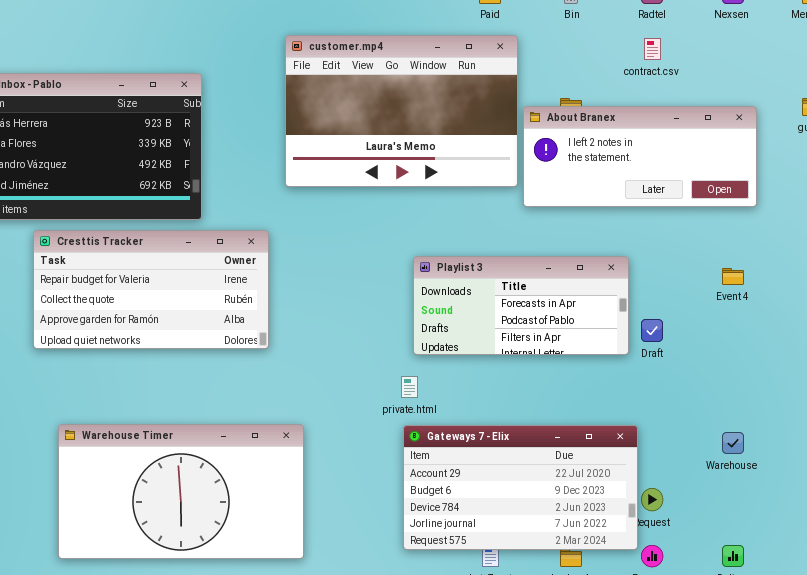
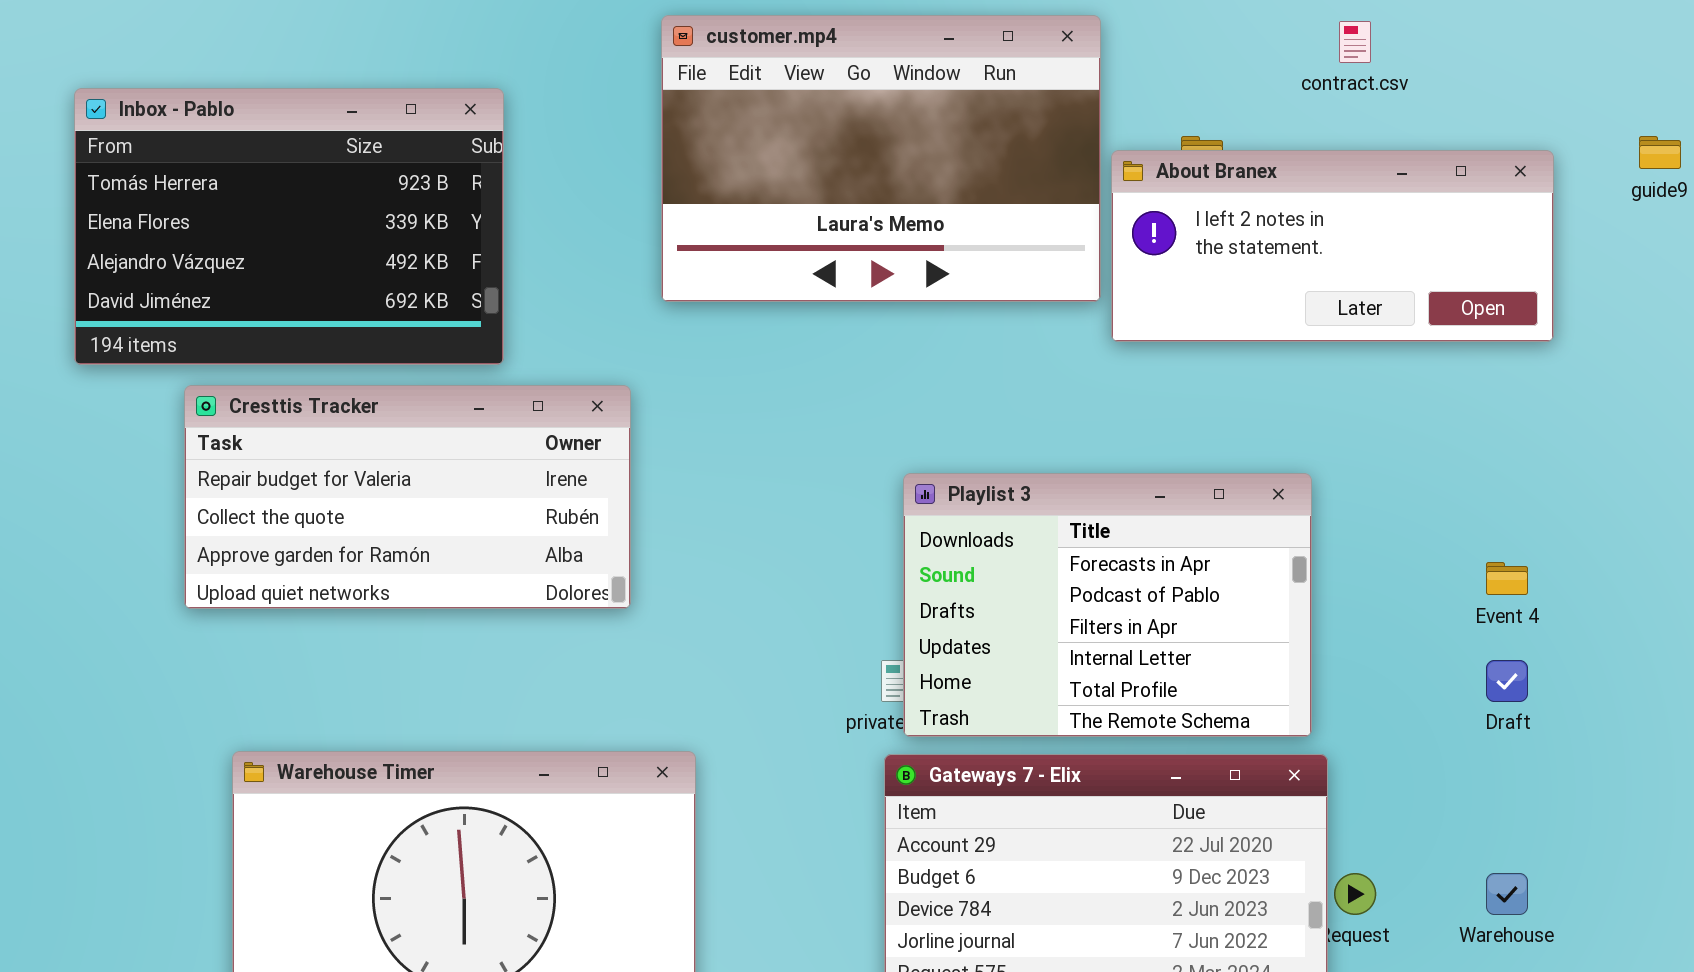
Playlist 3: [413,256,629,355] -> [903,473,1312,737], moved, resized
Event 4: [722,268,744,285] -> [1486,562,1528,595], moved
Draft: [641,319,663,342] -> [1486,660,1528,702], moved
Warehouse: [722,432,744,454] -> [1486,873,1528,915], moved

